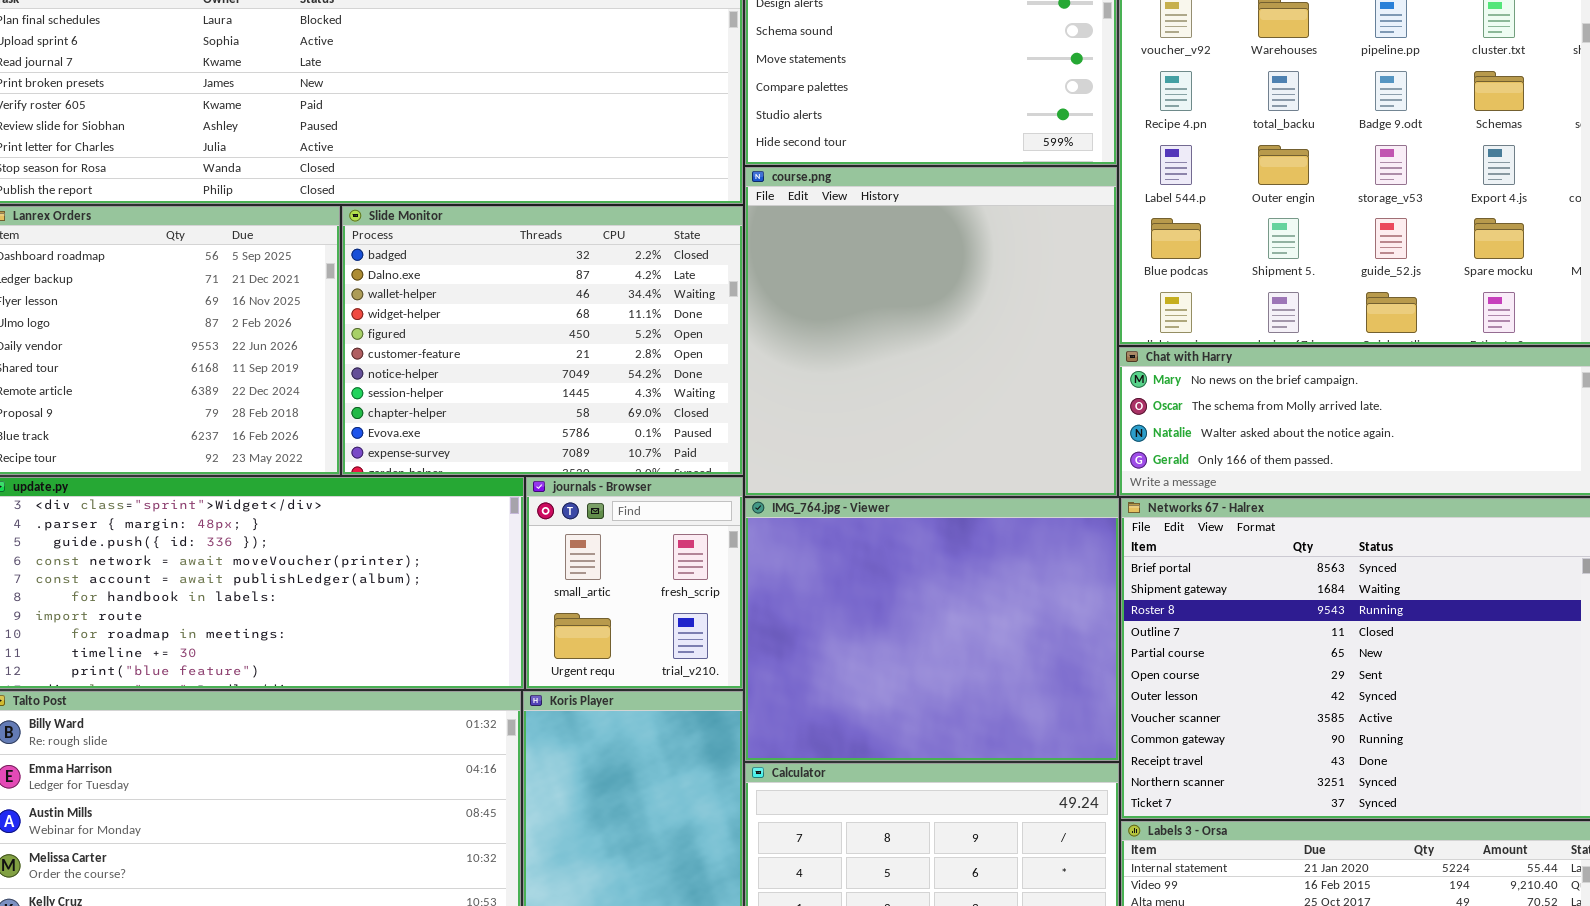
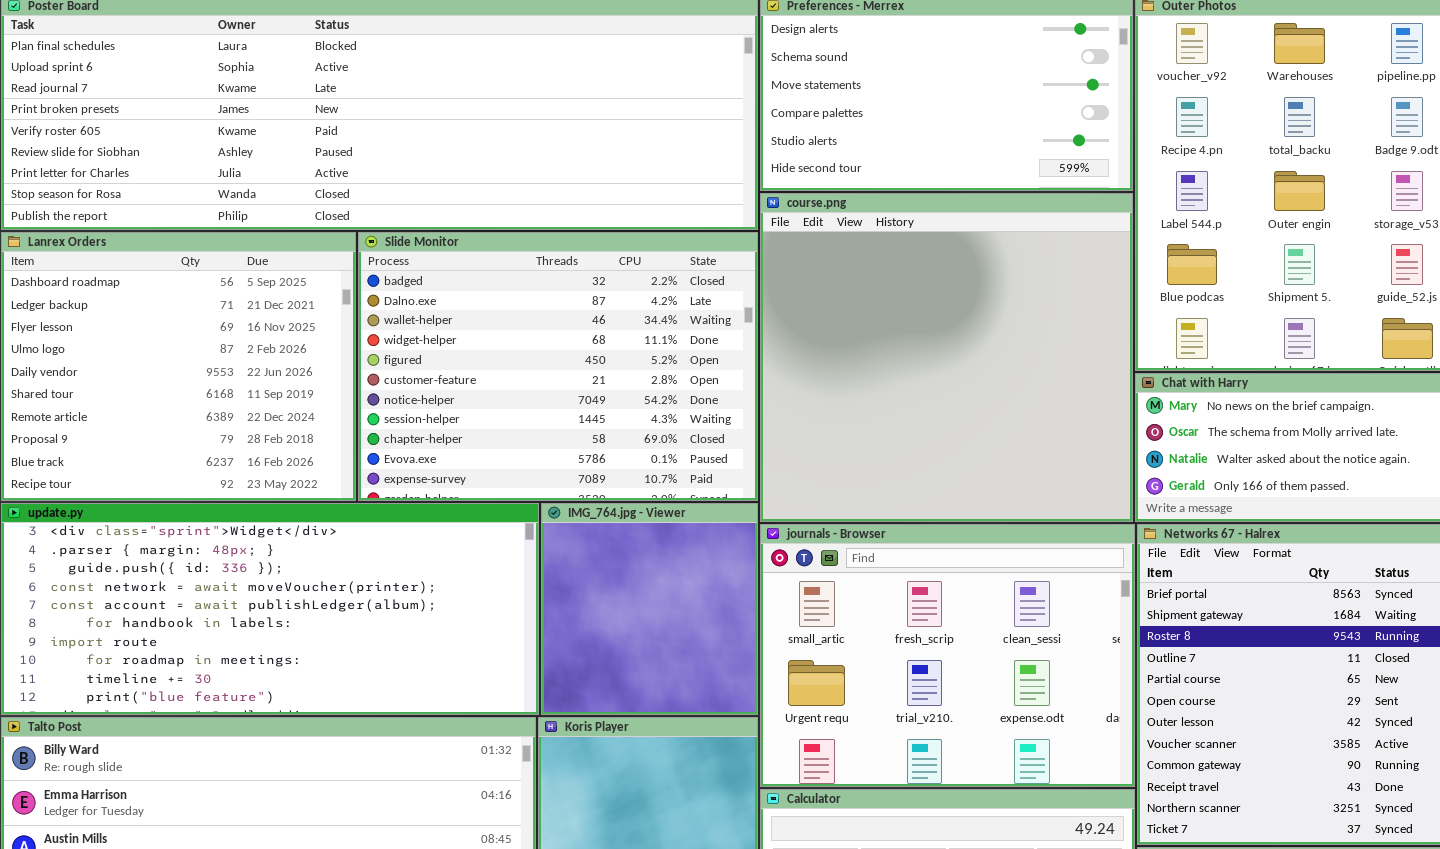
journals - Browser: [526,477,743,689] -> [760,524,1135,787], moved, resized
IMG_764.jpg - Viewer: [745,498,1119,761] -> [541,503,758,715], moved, resized

